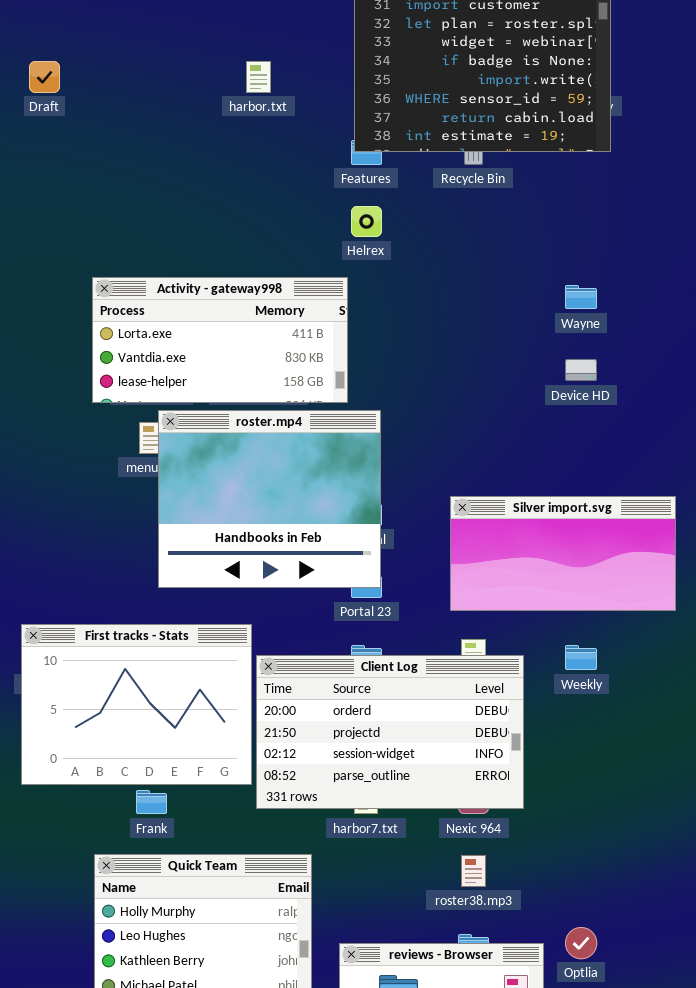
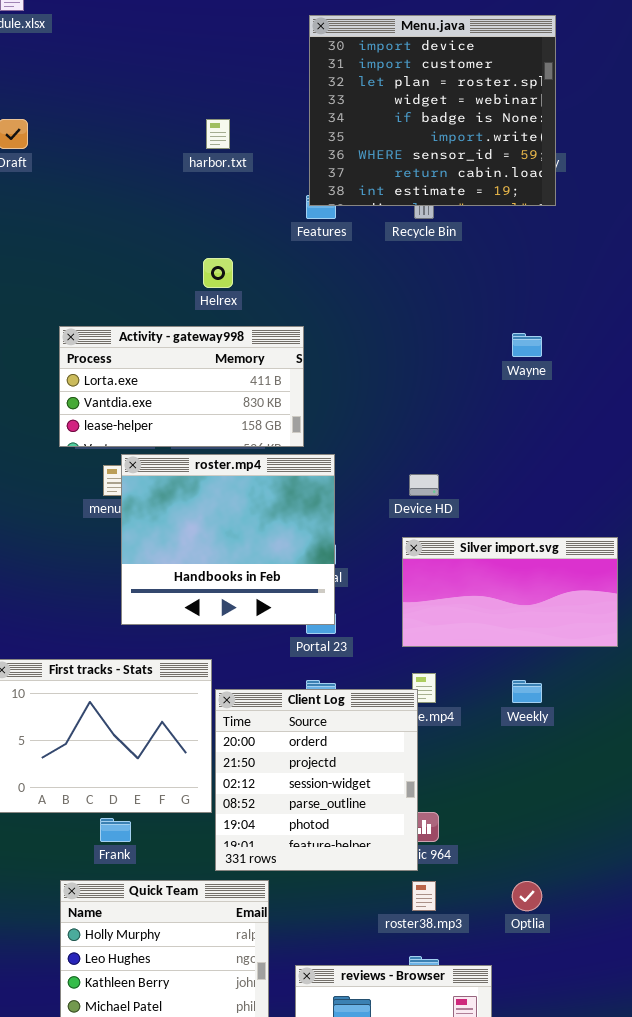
Helrex: [351,206,382,237] -> [203,258,233,288], moved
Device HD: [565,359,597,381] -> [409,474,439,496], moved
Client Log: [256,655,524,809] -> [215,689,418,871], resized
Optlia: [565,927,597,959] -> [512,881,542,911], moved

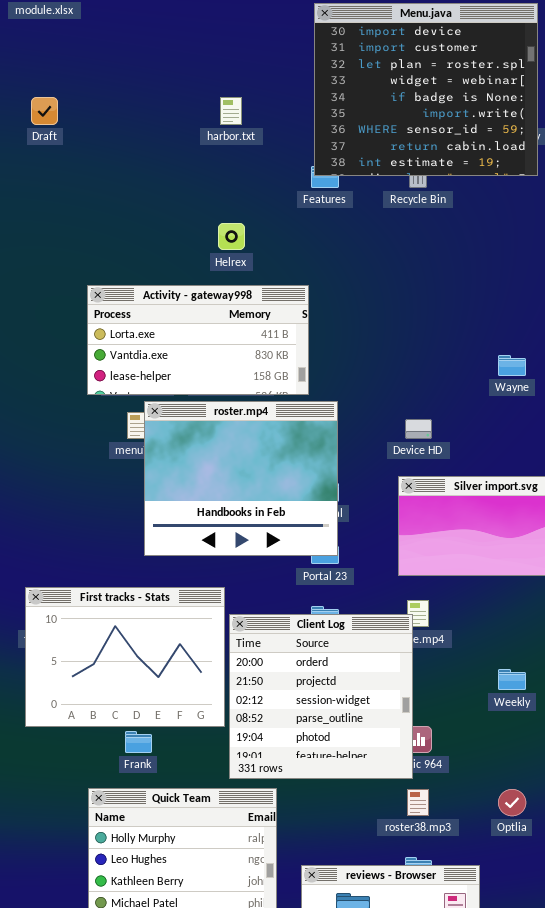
Wayne: [512,333,542,357] -> [498,355,526,376], moved
Weekly: [512,680,542,703] -> [498,669,526,690], moved

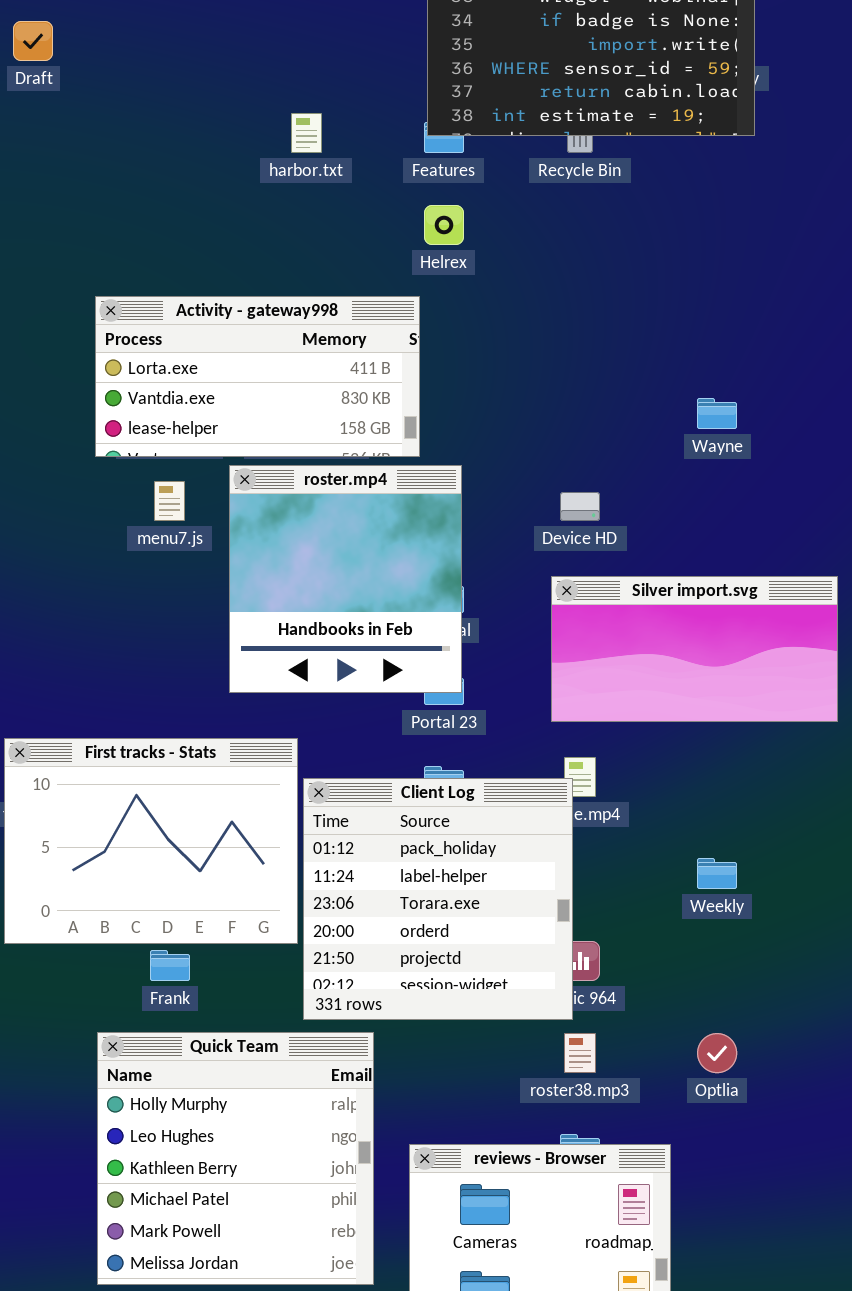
harbor.txt: [220,97,242,125] -> [291,113,322,153], moved
Helrex: [218,223,245,250] -> [424,205,464,245], moved
roster.mp4: [144,401,338,556] -> [229,465,462,693], resized
Client Log: [229,614,413,779] -> [303,778,573,1020], scrolled up 3 rows

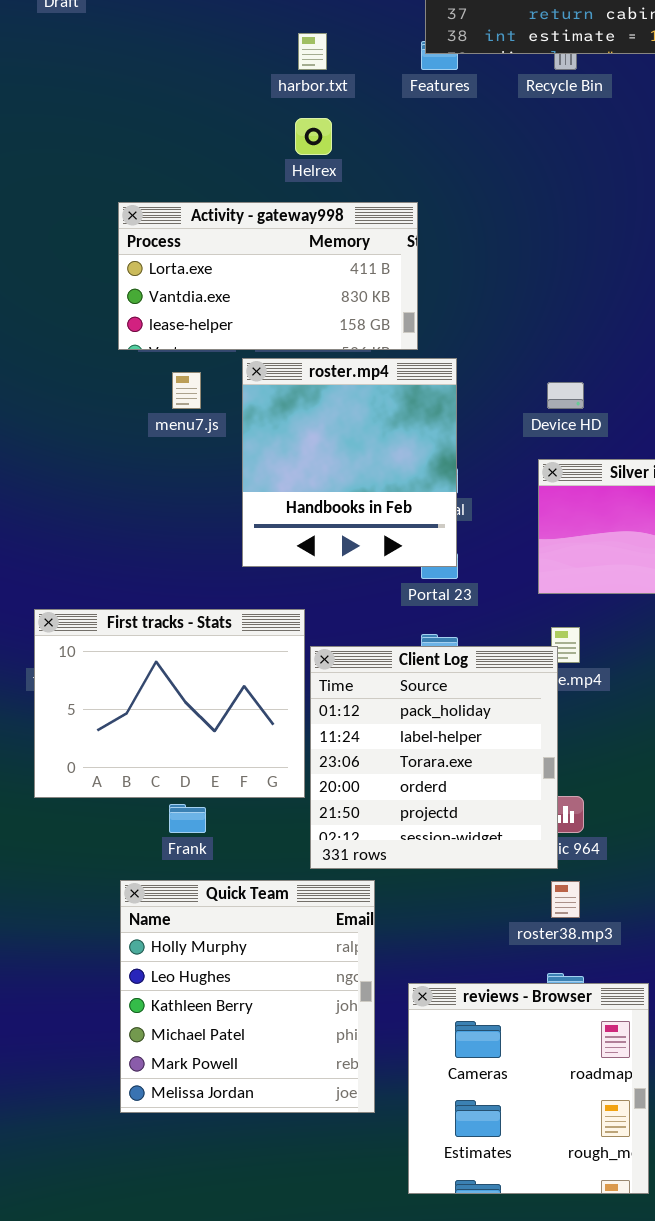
Helrex: [424,205,464,245] -> [295,118,332,155], moved

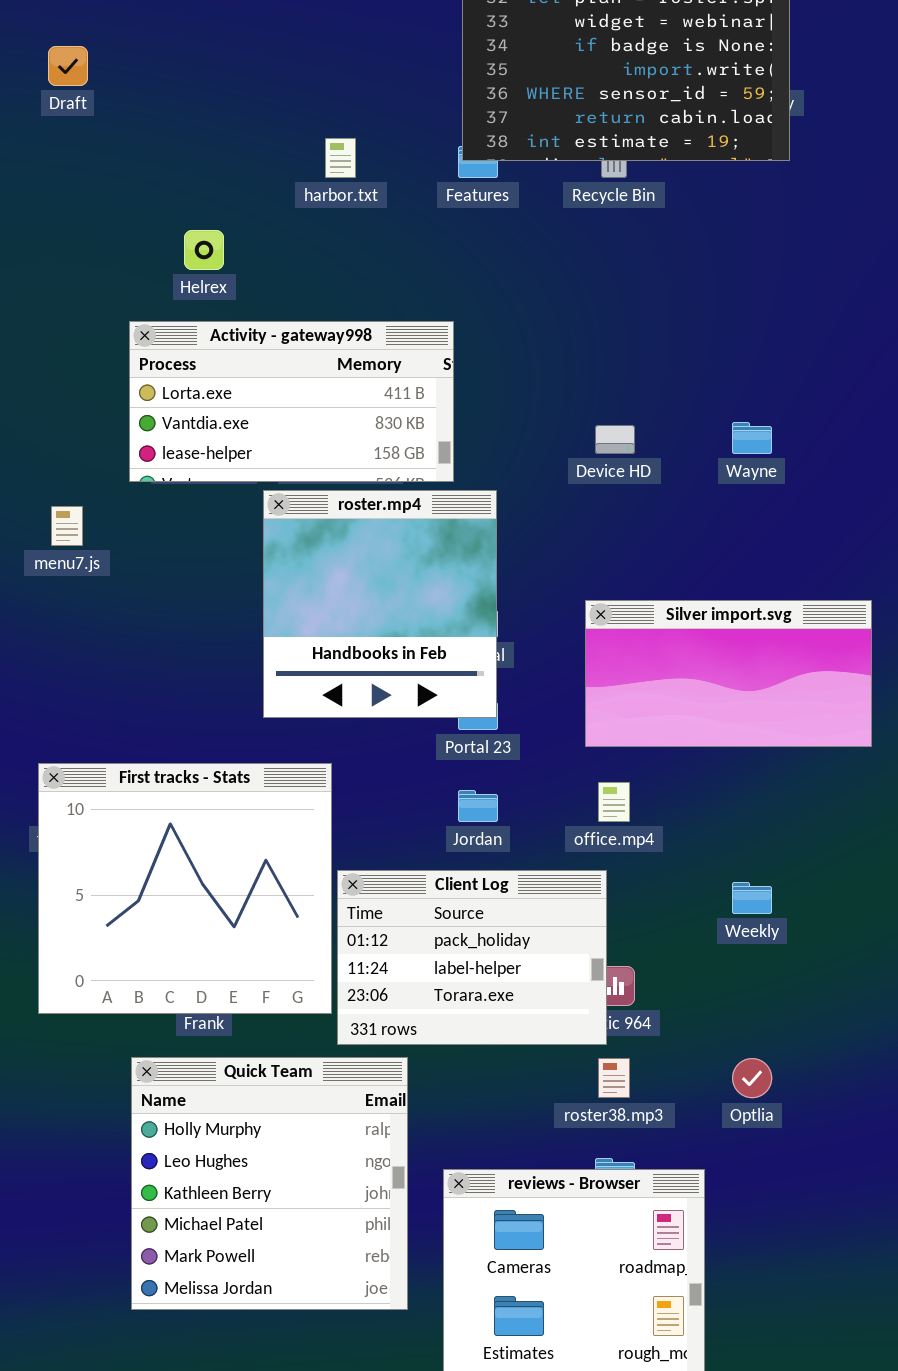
Helrex: [295,118,332,155] -> [184,230,224,270], moved
menu7.js: [172,372,201,409] -> [51,506,83,546], moved
Device HD: [547,382,584,409] -> [595,425,635,454], moved
First tracks - Stats: [34,609,305,798] -> [38,763,332,1014], resized
Client Log: [310,646,558,869] -> [337,870,607,1045], resized

